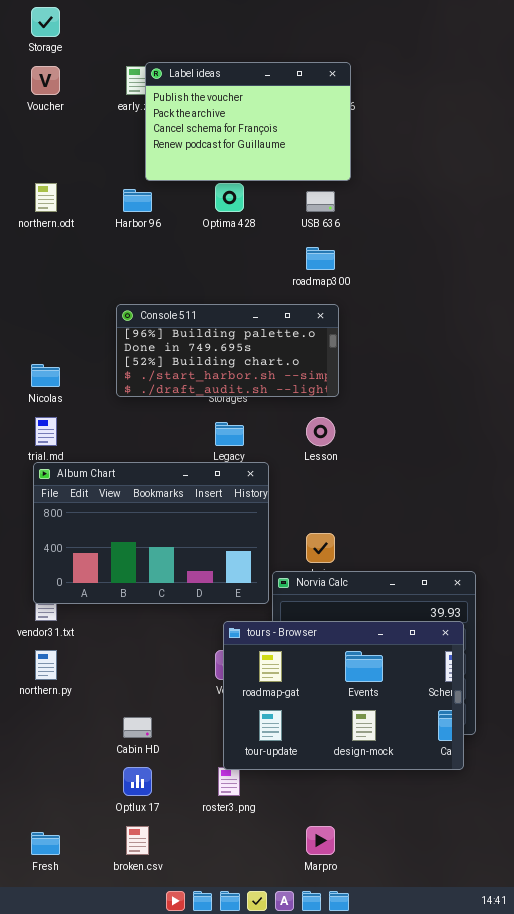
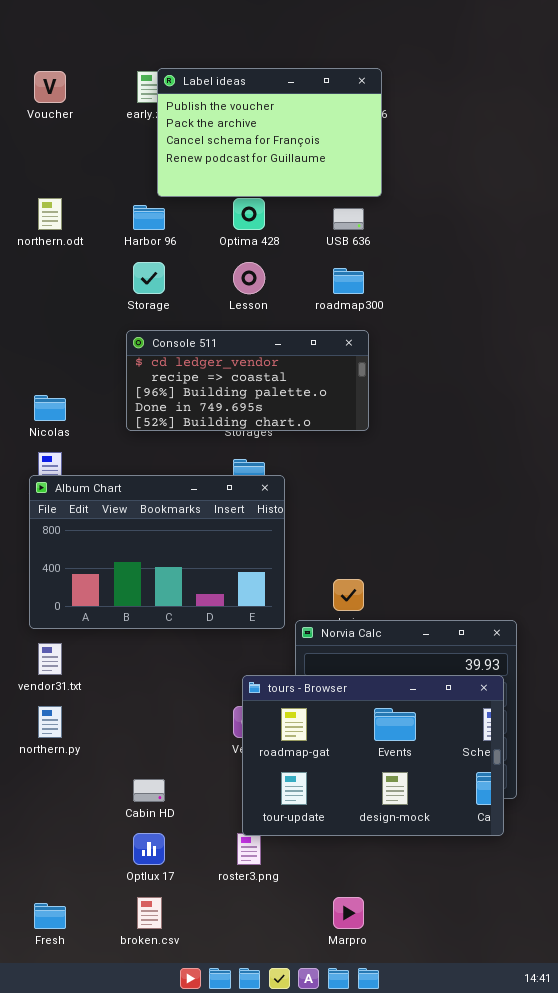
Storage: [31,7,60,37] -> [133,262,165,294], moved
Console 511: [116,304,339,397] -> [126,330,369,431], scrolled up 2 rows
Lesson: [306,417,335,446] -> [233,262,265,294], moved
Album Chart: [33,462,269,604] -> [29,475,285,629], moved

